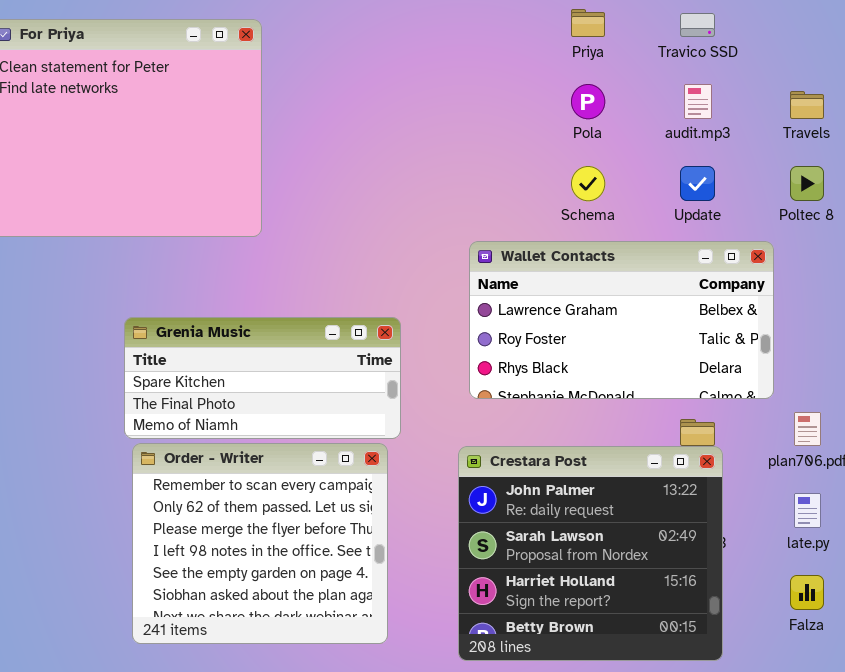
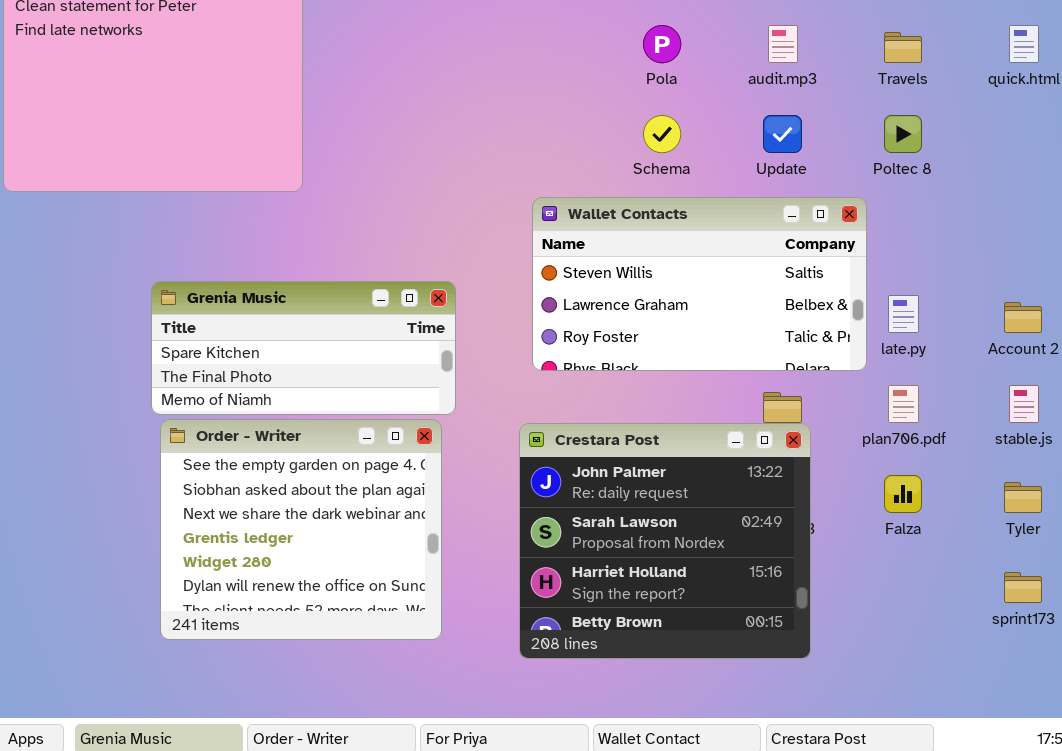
Wallet Contacts: [469,241,774,399] -> [532,197,867,371], scrolled up 1 row
Order - Writer: [132,443,388,644] -> [160,419,442,640], scrolled down 4 rows
late.py: [794,493,821,528] -> [888,295,919,333], moved
Falza: [790,575,824,610] -> [884,475,922,513], moved

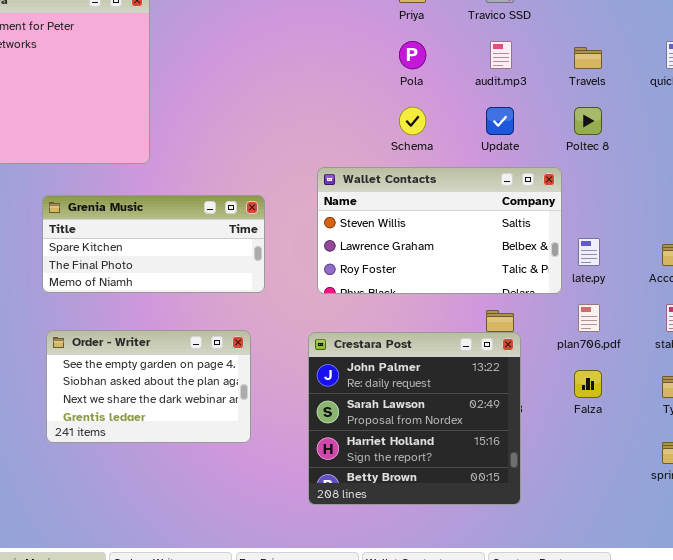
Grenia Music: [151,281,456,415] -> [42,195,265,293], moved
Order - Writer: [160,419,442,640] -> [46,330,251,443], resized

